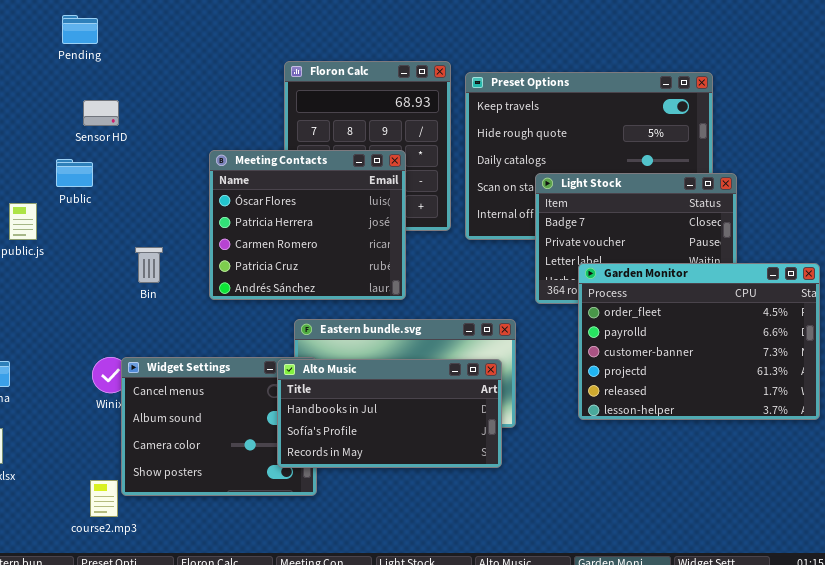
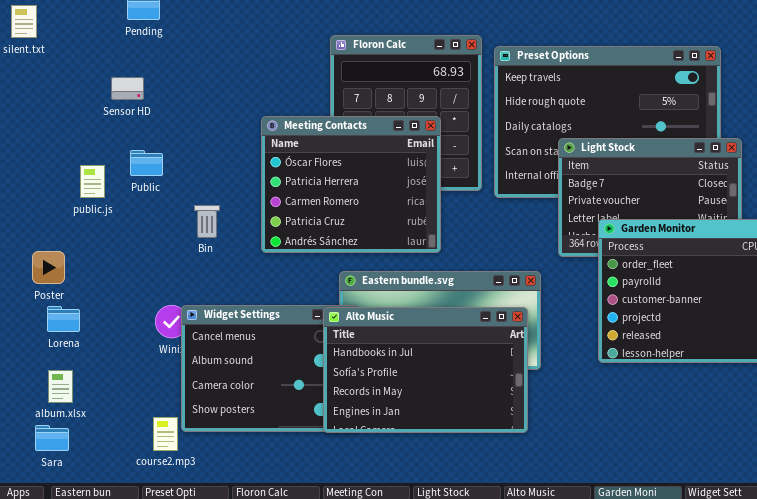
Sensor HD: [83,100,119,126] -> [111,77,144,100], moved
Public: [56,159,93,187] -> [130,150,163,176], moved
Alto Music: [277,359,502,468] -> [323,307,528,433], resized

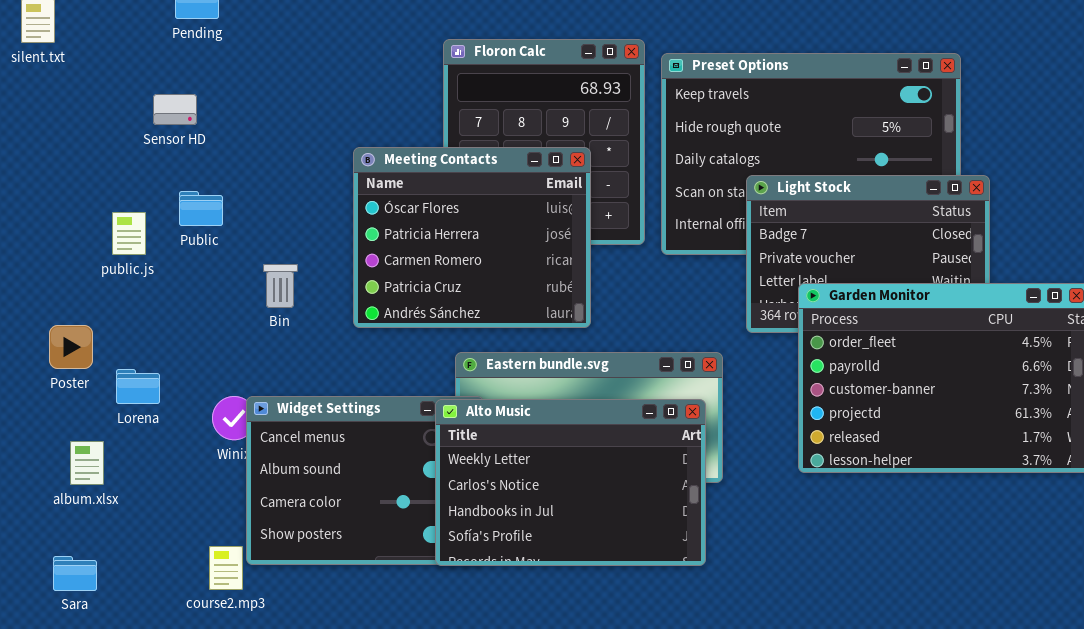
Lorena: [47,306,80,332] -> [116,369,160,404], moved
Alto Music: [323,307,528,433] -> [435,399,706,566], scrolled up 2 rows
album.xlsx: [48,370,73,403] -> [70,441,104,485], moved

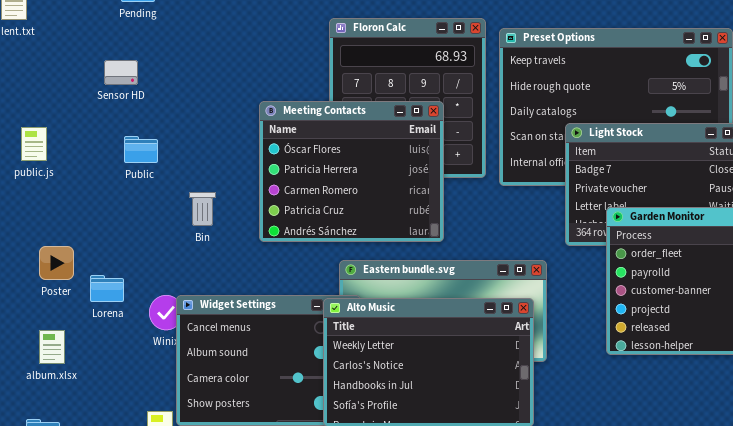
public.js: [112,212,146,255] -> [21,127,47,161], moved
Poster: [49,325,93,369] -> [39,246,74,280], moved
Lorena: [116,369,160,404] -> [90,275,124,302], moved

